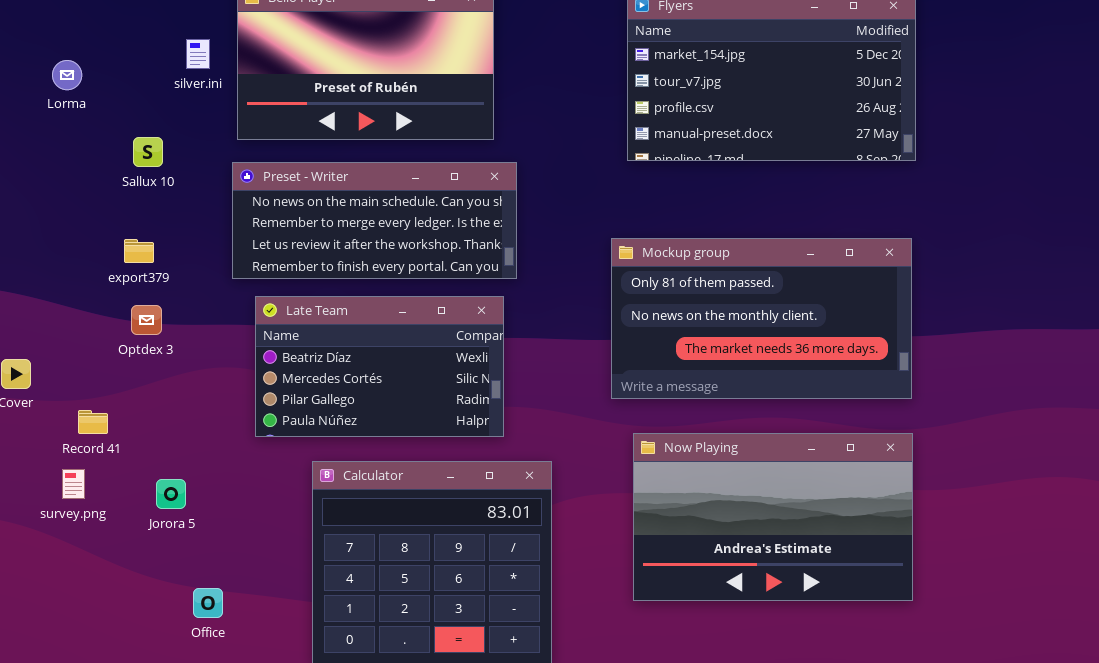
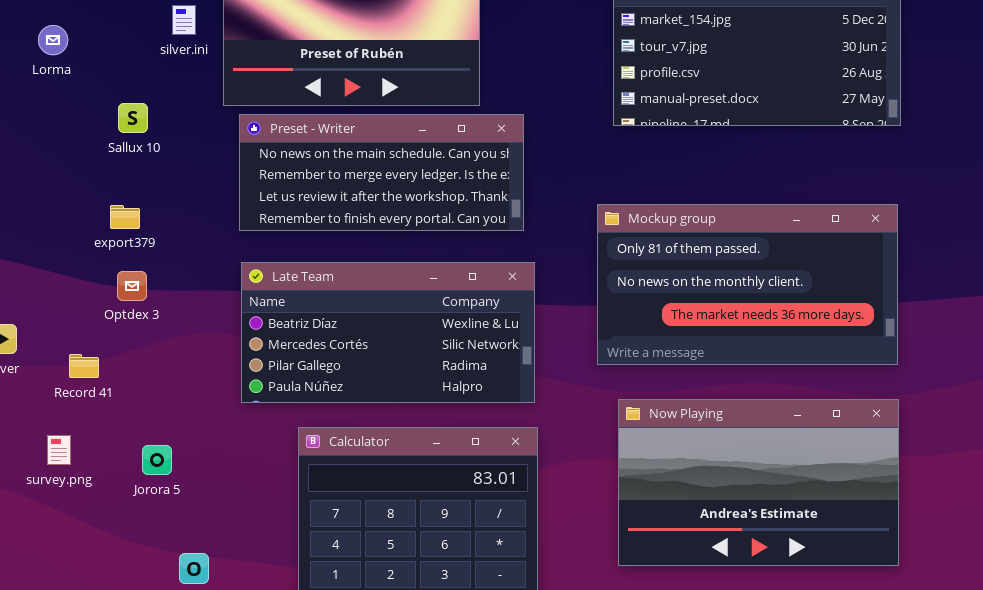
Preset - Writer: [232,162,517,279] -> [239,114,524,231], moved
Late Team: [255,296,504,437] -> [241,262,535,403], resized
Record 41: [78,410,108,434] -> [69,354,99,378], moved

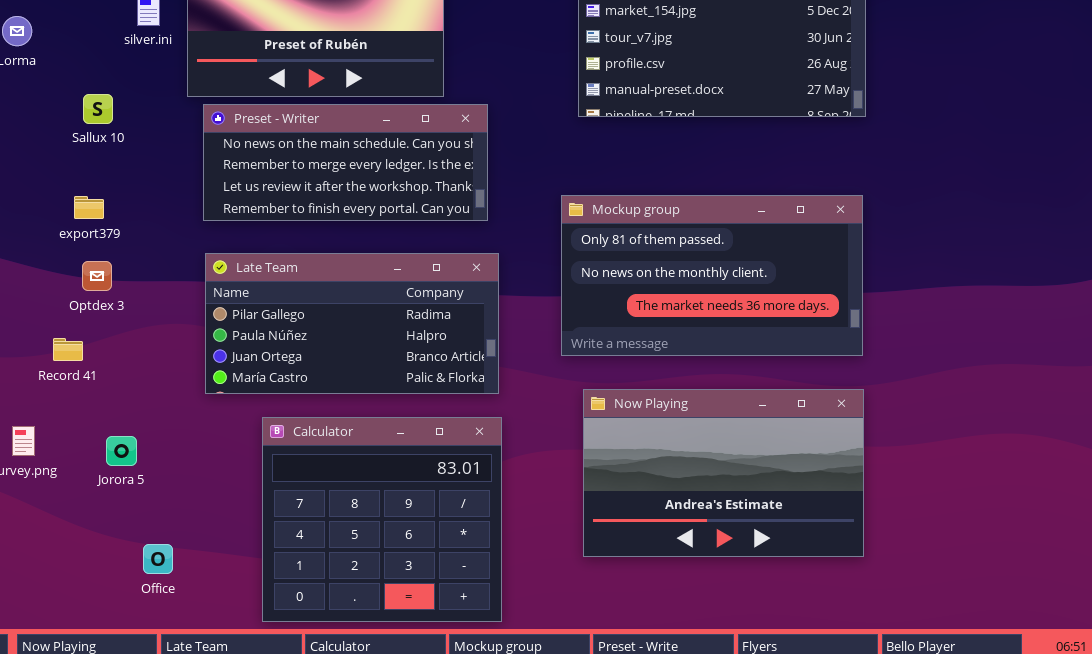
Late Team: [241,262,535,403] -> [205,253,499,394], scrolled down 2 rows
Record 41: [69,354,99,378] -> [53,338,83,361], moved

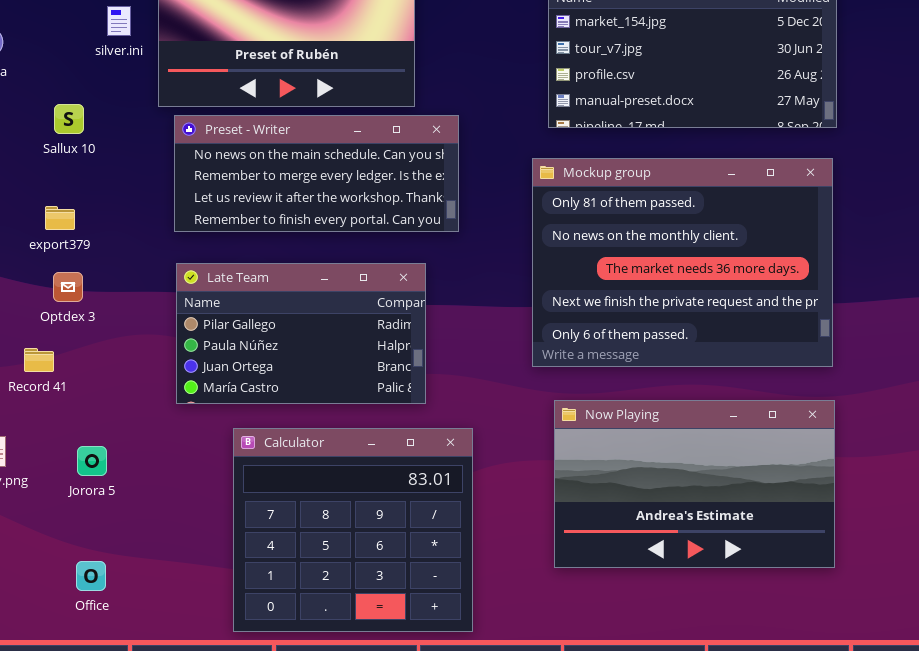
Mockup group: [561,195,863,356] -> [532,158,833,367], resized
Late Team: [205,253,499,394] -> [176,263,426,404], resized
Office: [143,544,173,574] -> [76,561,106,591], moved

